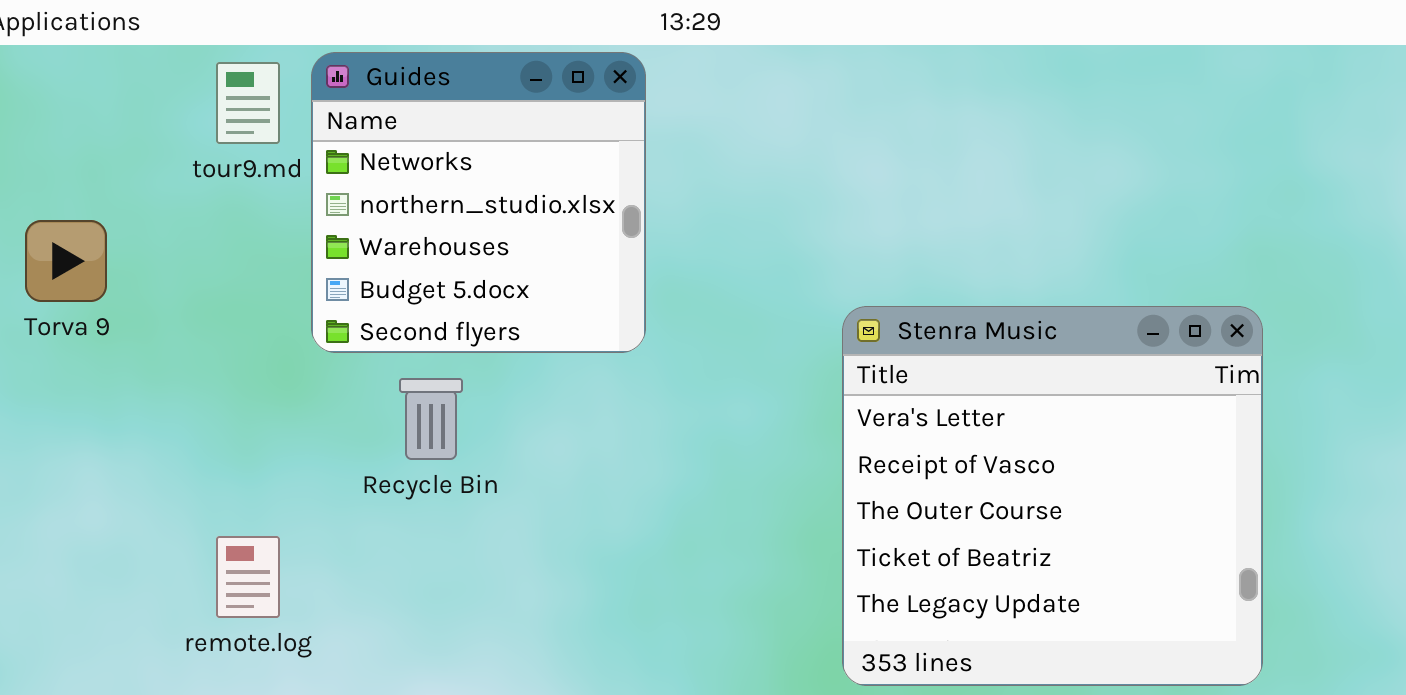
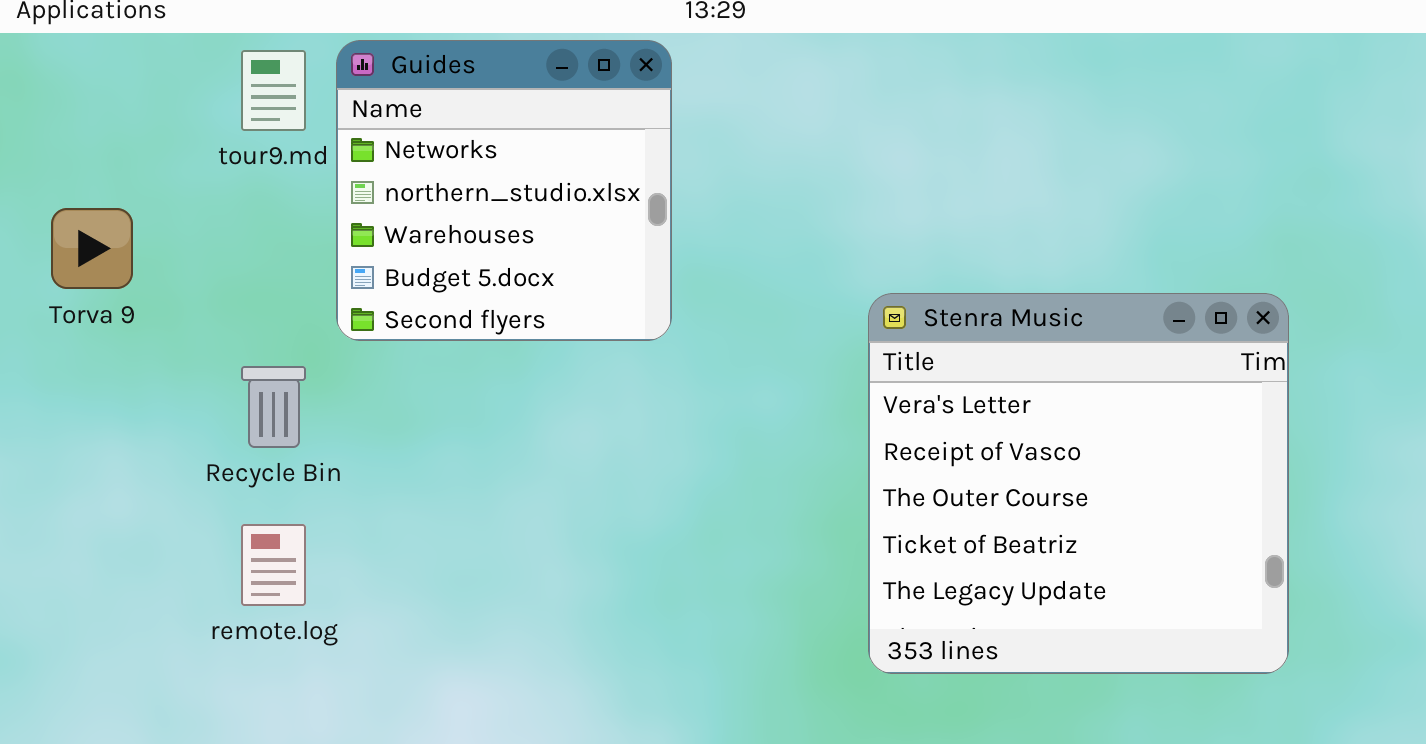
Recycle Bin: [399,378,463,460] -> [241,366,306,448], moved

